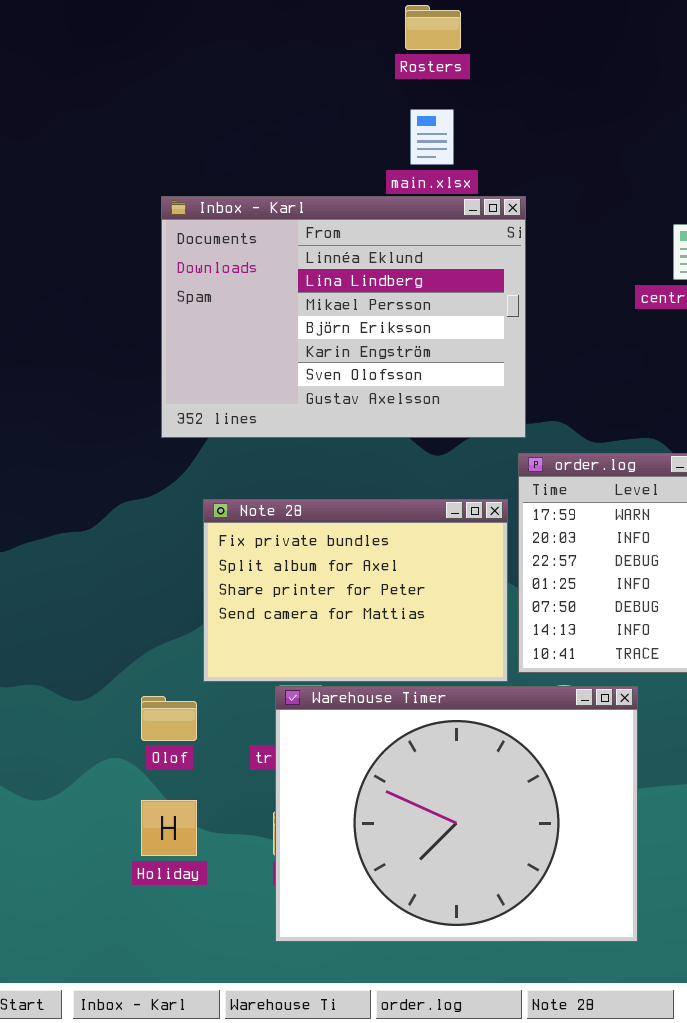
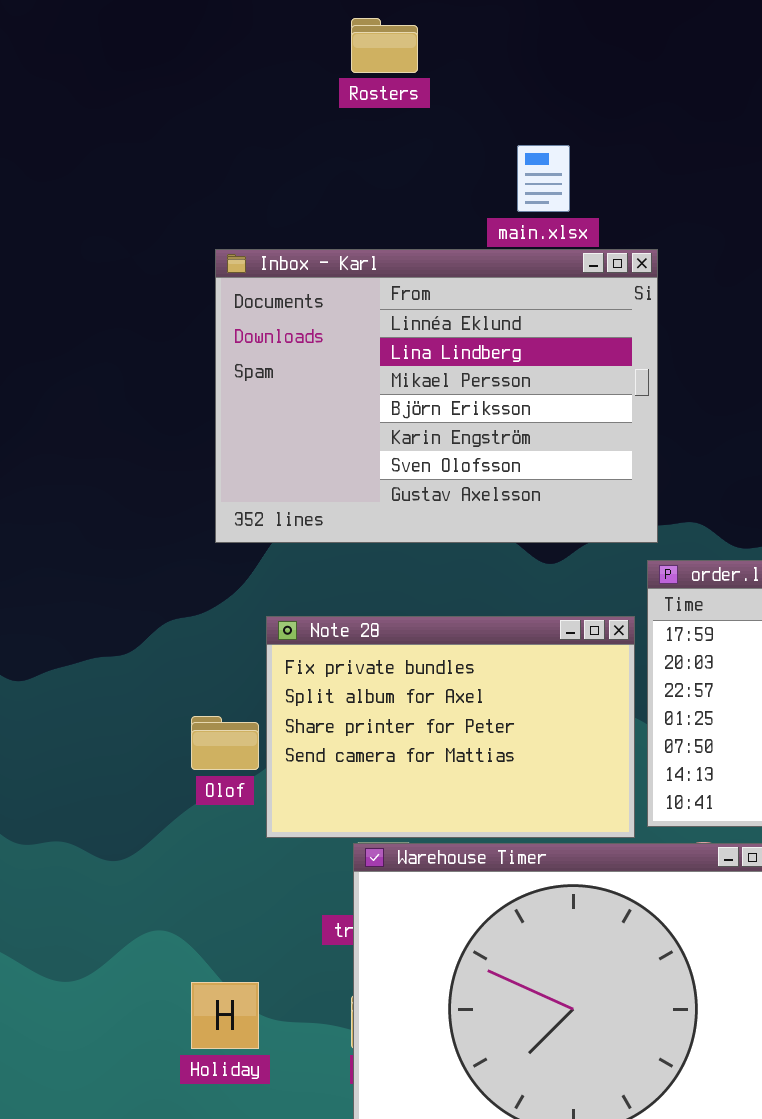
Rosters: [405,5,461,50] -> [351,18,418,73], moved
Olof: [141,696,197,741] -> [191,716,259,770], moved

